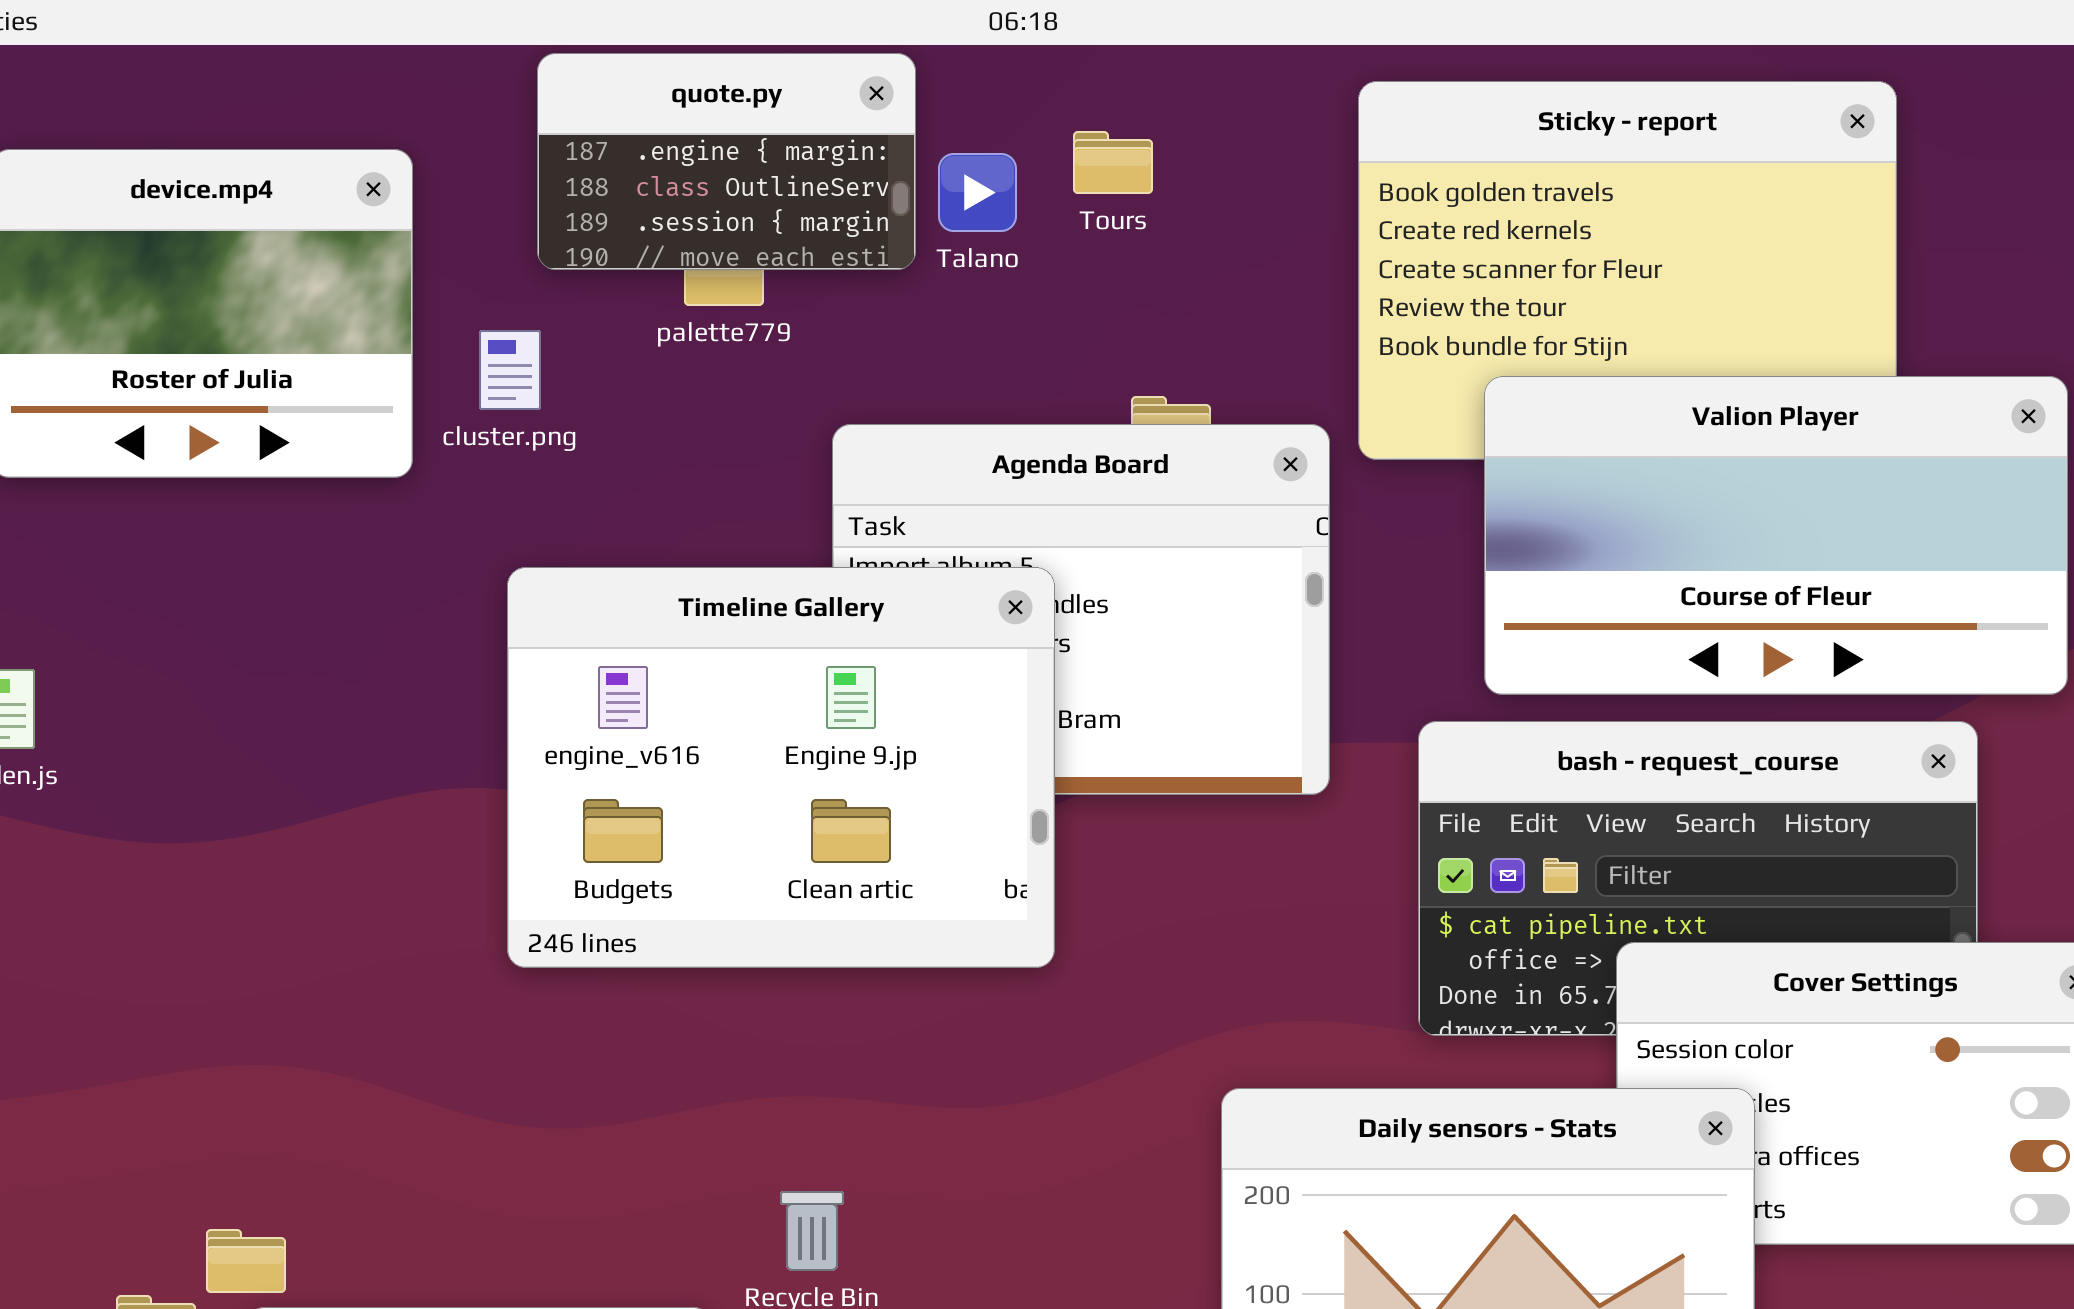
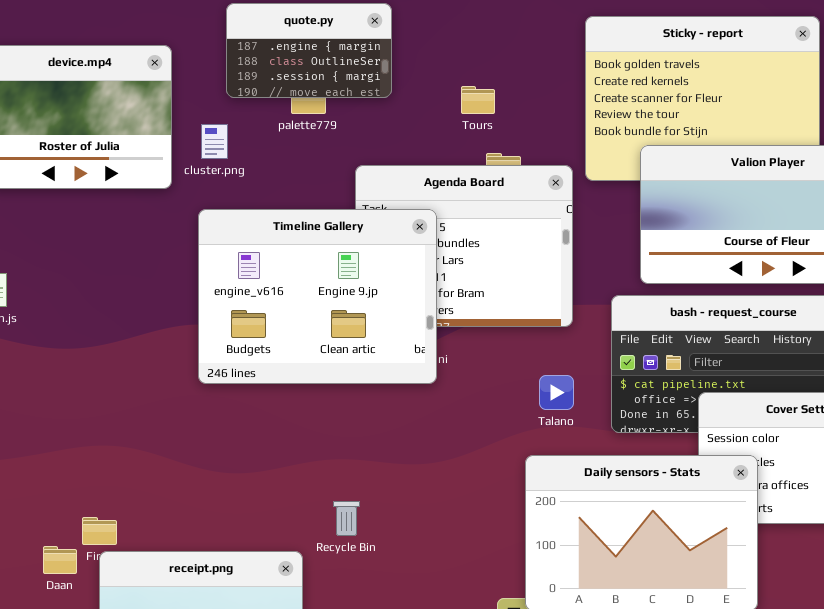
Tours: [1073,131,1153,194] -> [461,86,495,114], moved
Talano: [938,153,1017,232] -> [539,375,574,410], moved
Timeline Gallery: [507,567,1055,968] -> [198,209,437,384], moved

